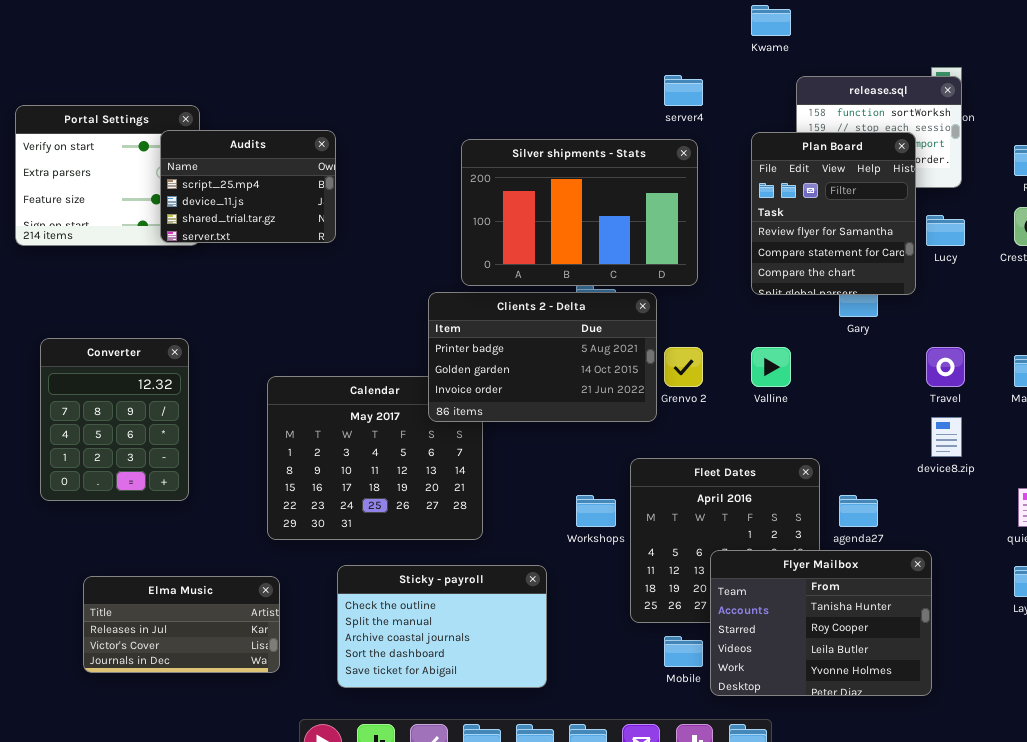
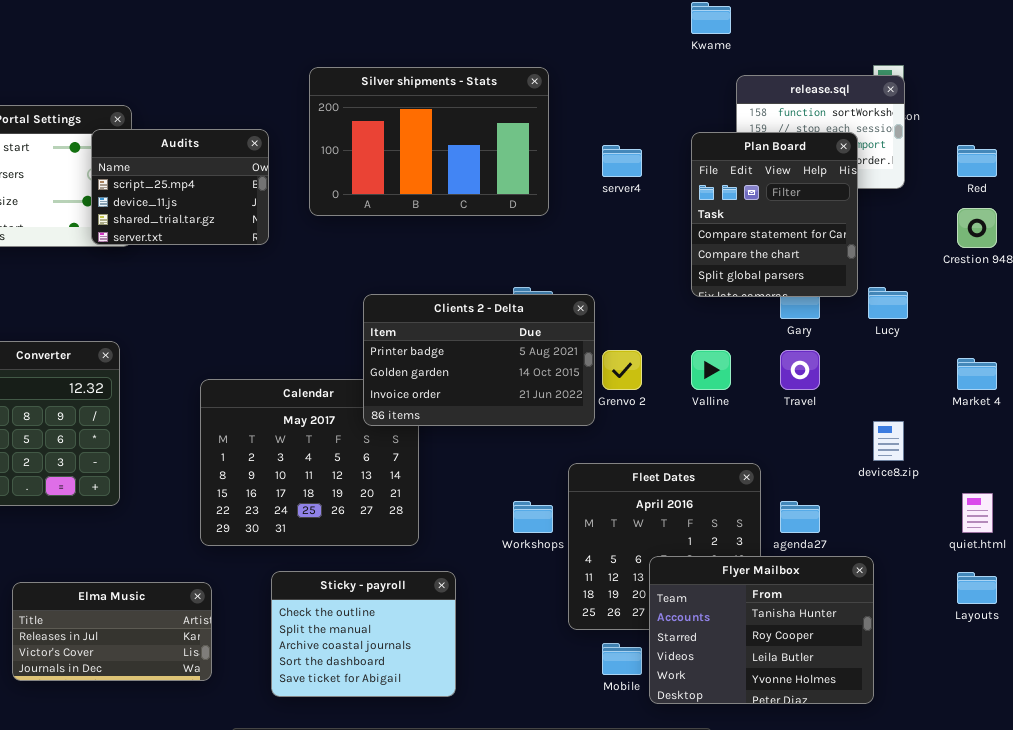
server4: [664,75,703,106] -> [602,145,642,177], moved
Plan Board: [751,132,916,295] -> [691,132,858,297], scrolled down 1 row
Silver shipments - Stats: [461,139,698,286] -> [309,67,549,216], moved
Lucy: [926,215,965,246] -> [868,287,908,319], moved
Travel: [926,347,965,387] -> [780,350,820,390], moved
Sticky - payroll: [337,565,547,688] -> [271,571,456,697], resized

